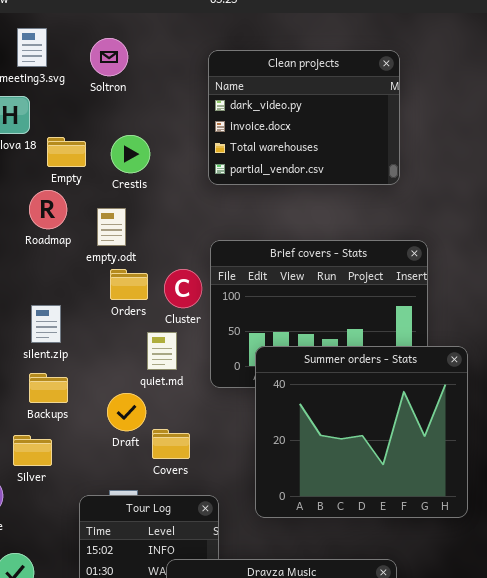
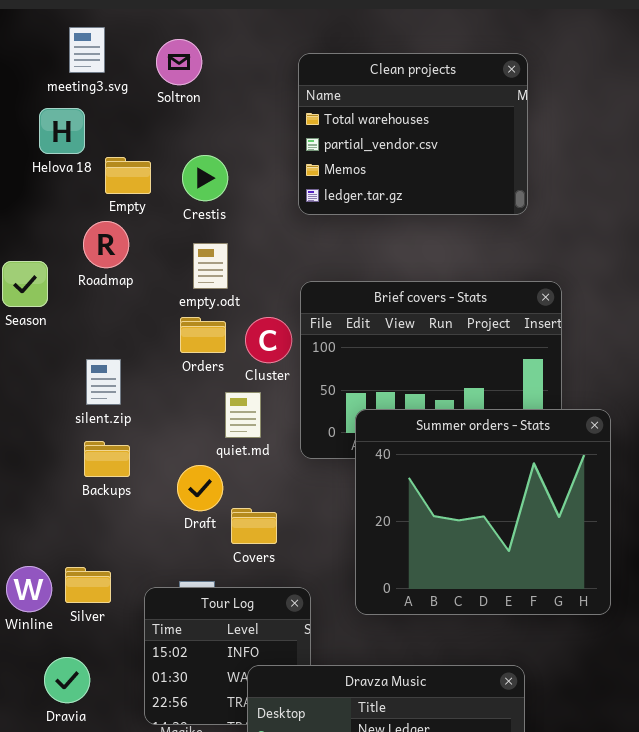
Clean projects: [208,50,400,185] -> [298,53,528,215], scrolled down 2 rows
empty.odt: [97,208,126,246] -> [193,243,228,289], moved
Silver: [13,435,52,466] -> [65,567,111,603], moved

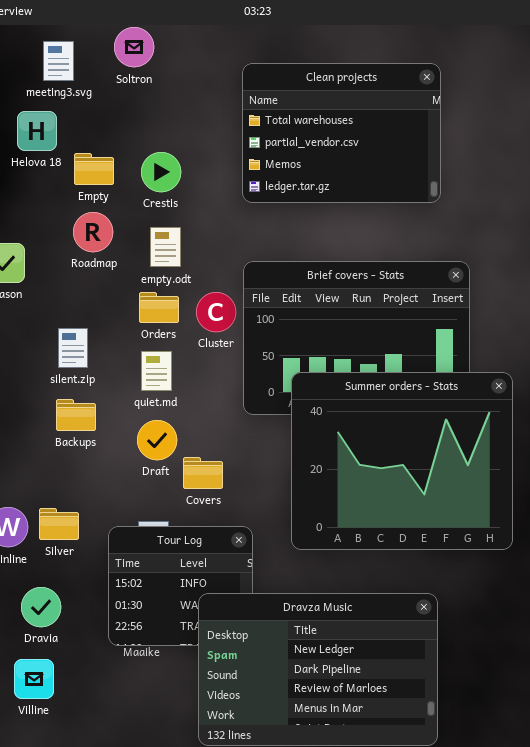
Soltron: [156,39,202,85] -> [114,27,154,67], moved
Roadmap: [83,221,129,268] -> [73,212,113,252], moved
quiet.md: [225,392,261,438] -> [141,351,172,391], moved

